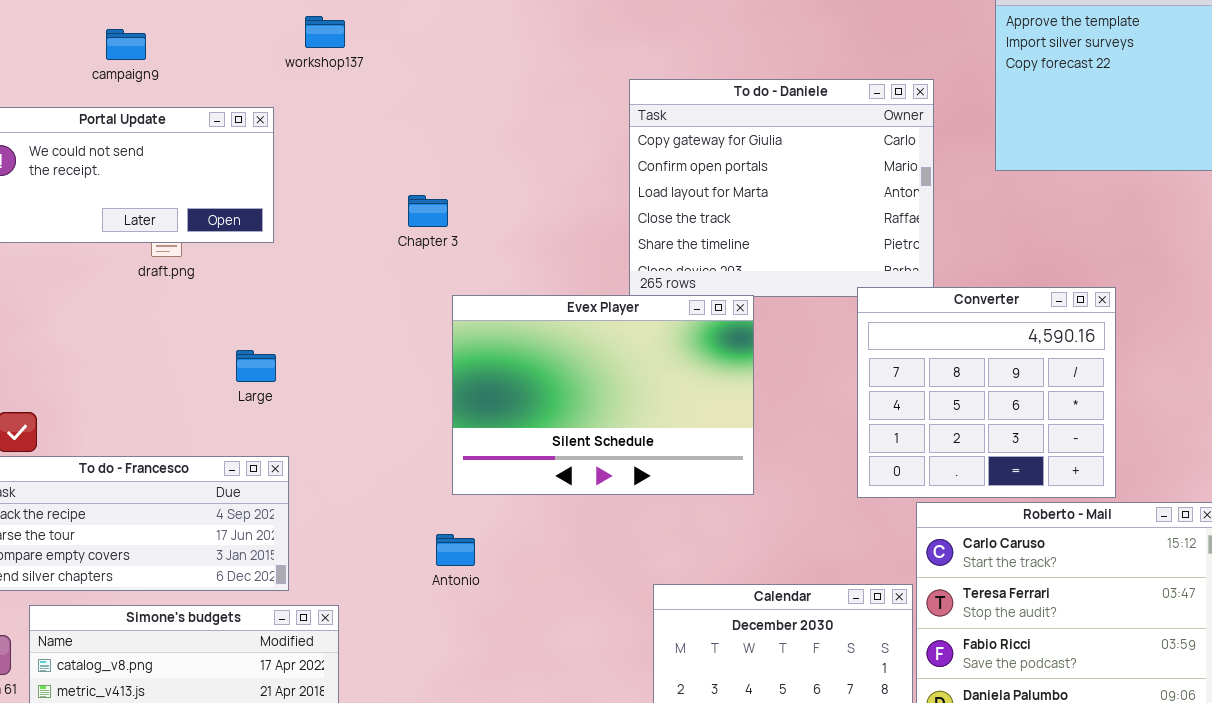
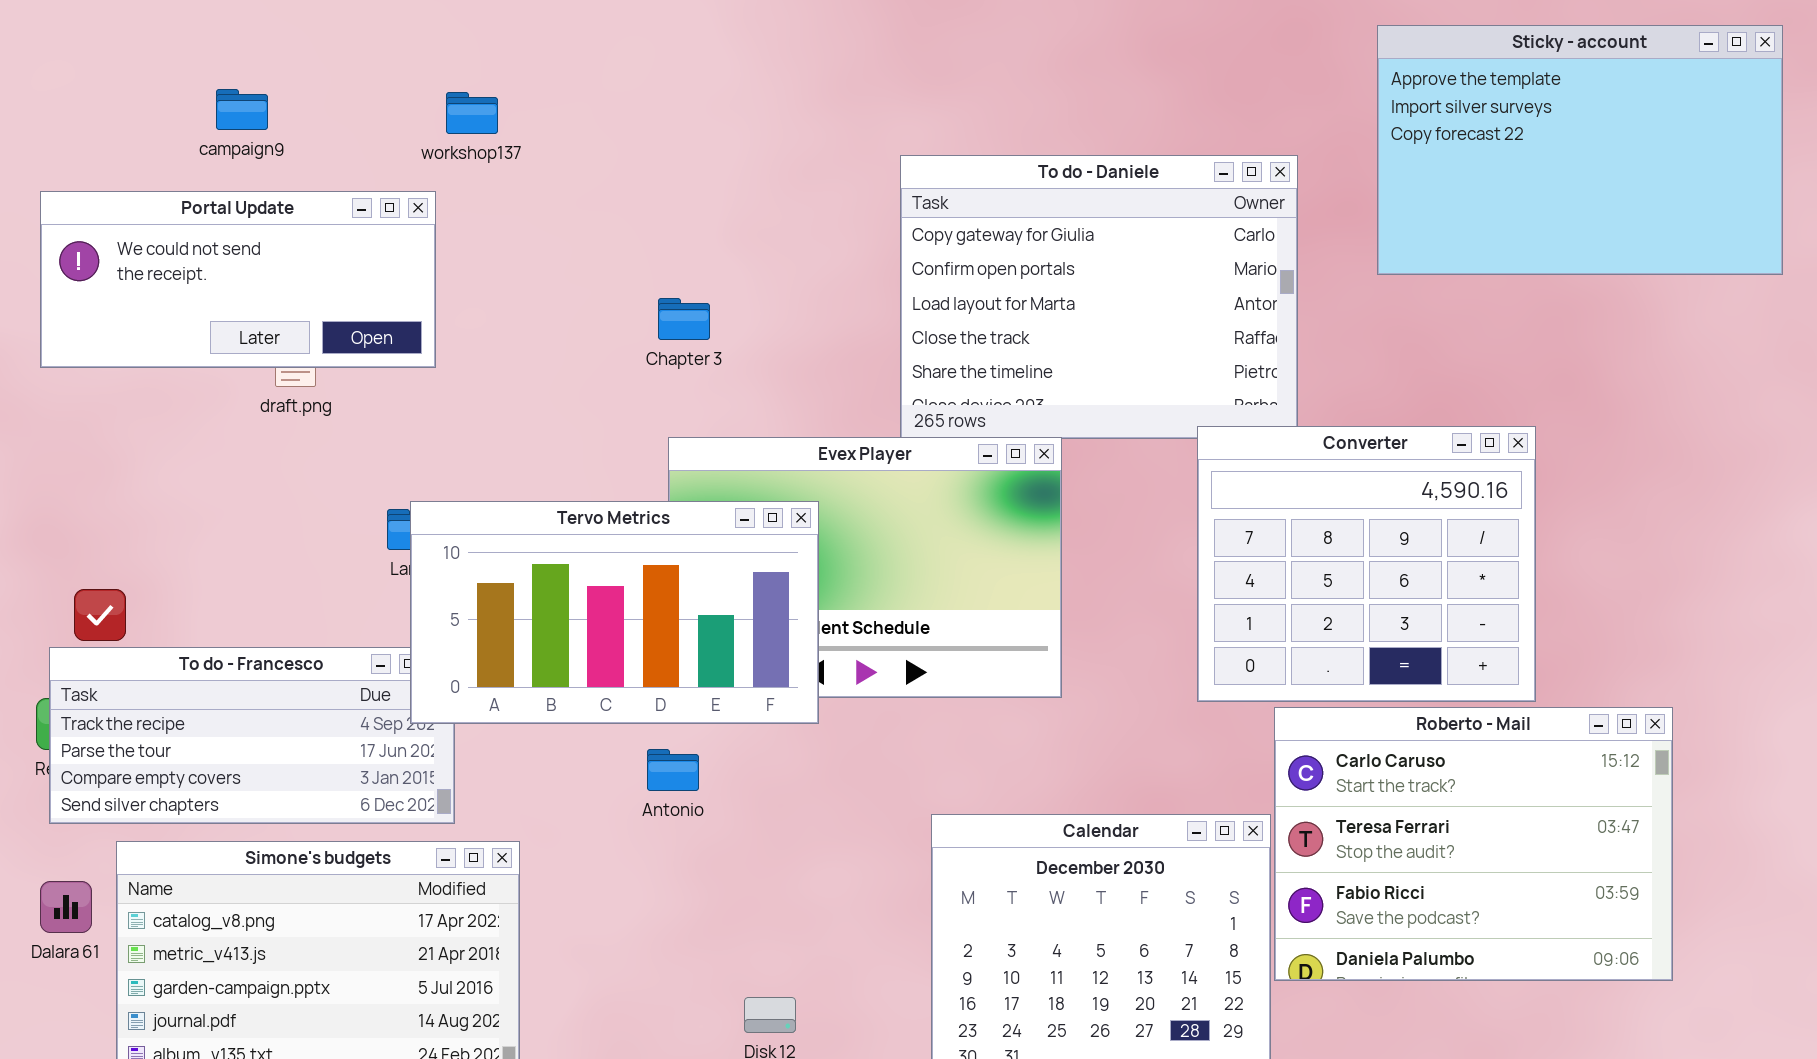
workshop137: [305,16,345,48] -> [446,92,498,134], moved
Chapter 3: [408,195,448,227] -> [658,298,710,340], moved
Tervo Metrics: none -> [410,501,819,724], opened

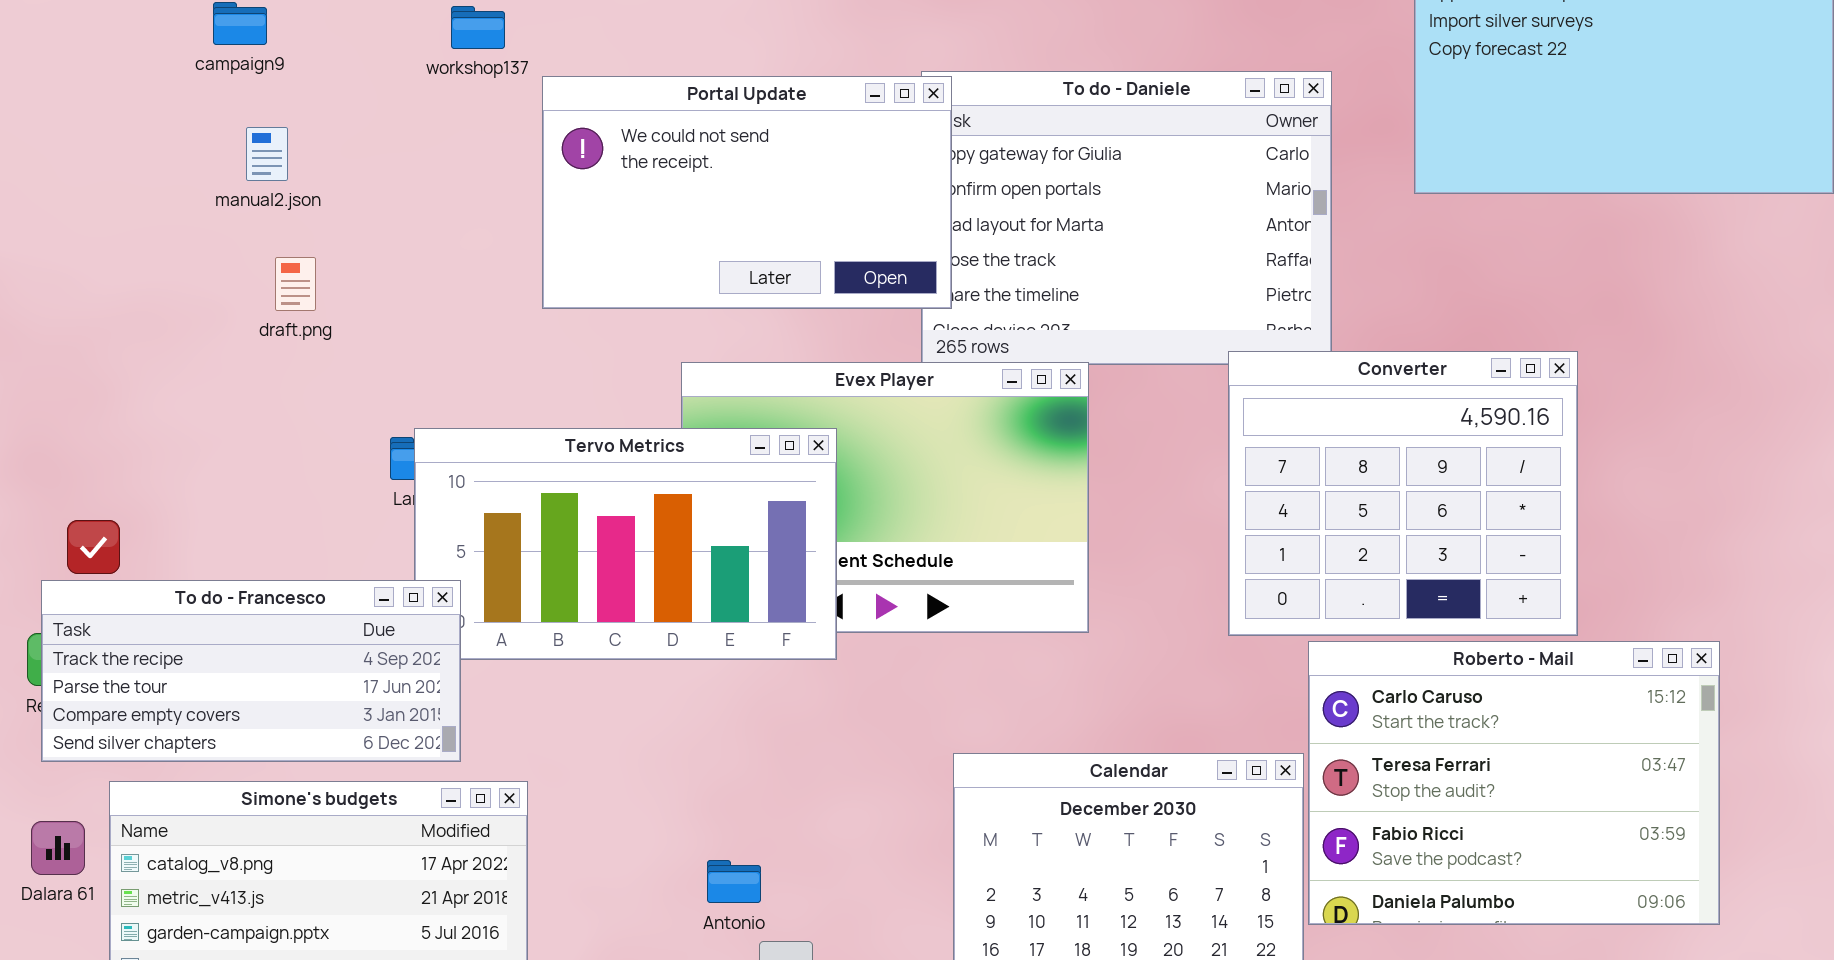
Portal Update: [40,191,436,368] -> [542,76,952,309], moved, resized
To do - Francesco: [49,647,455,824] -> [41,580,461,762], raised
Antonio: [647,749,699,791] -> [707,860,761,903], moved

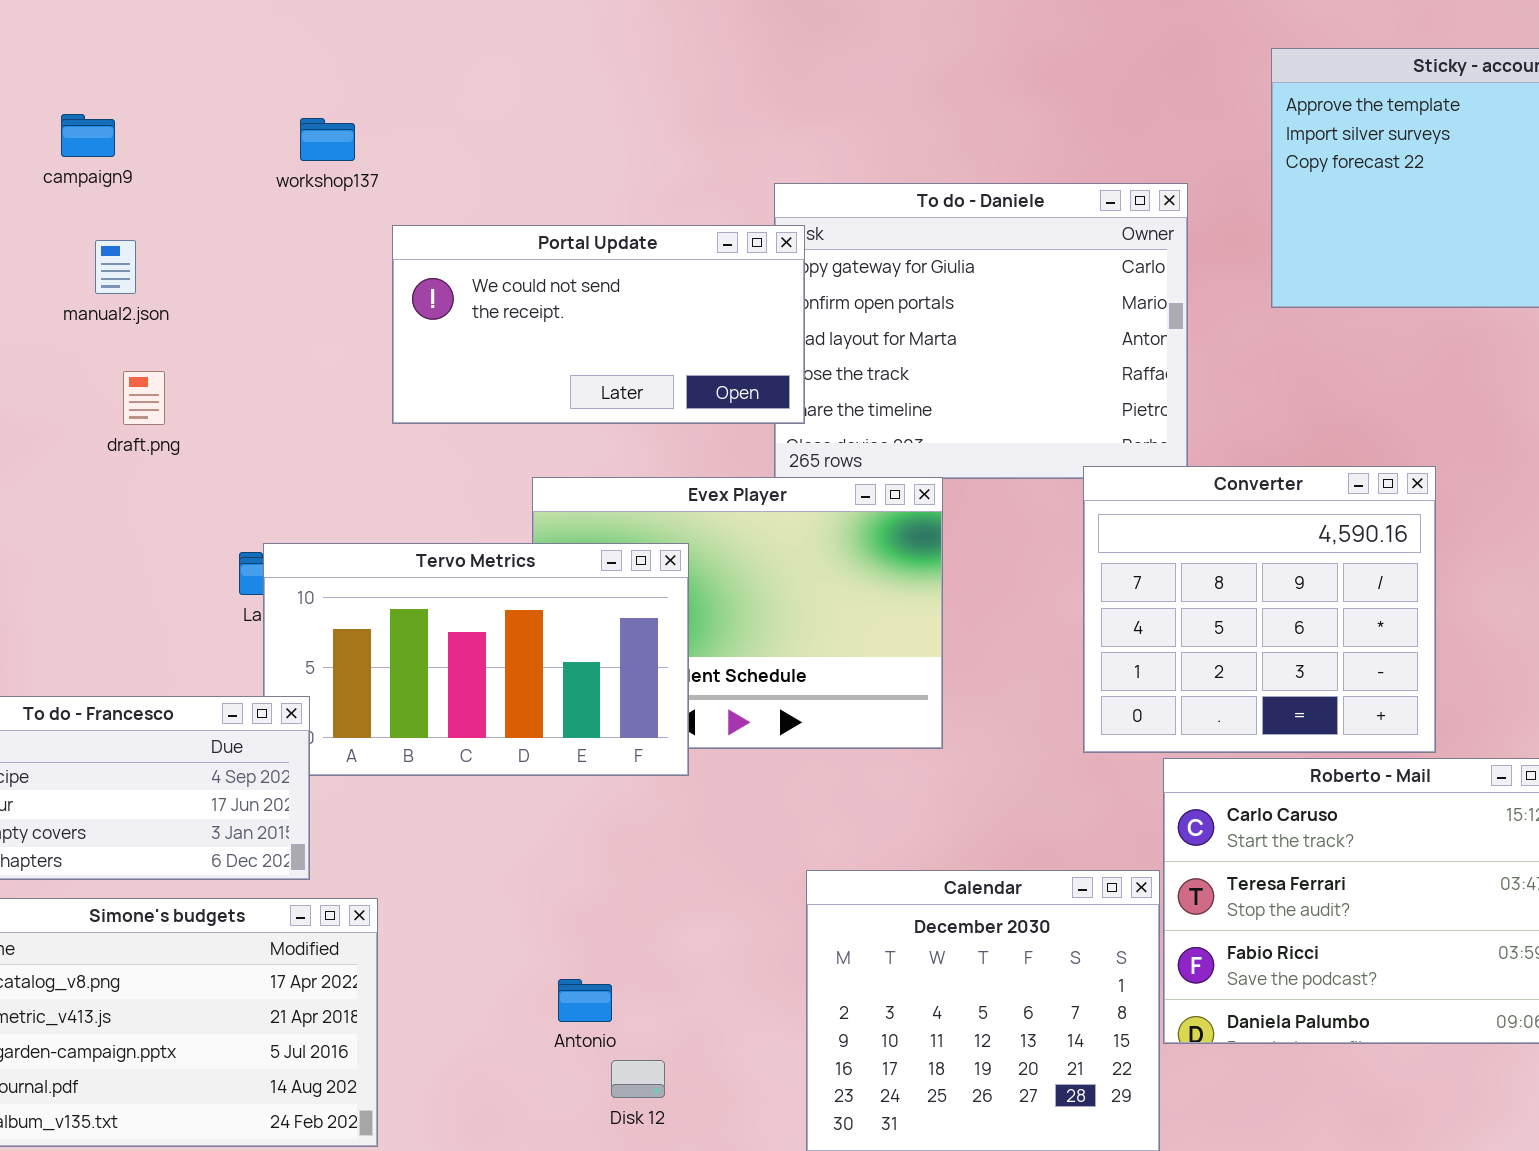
Portal Update: [542,76,952,309] -> [392,225,805,424], resized

